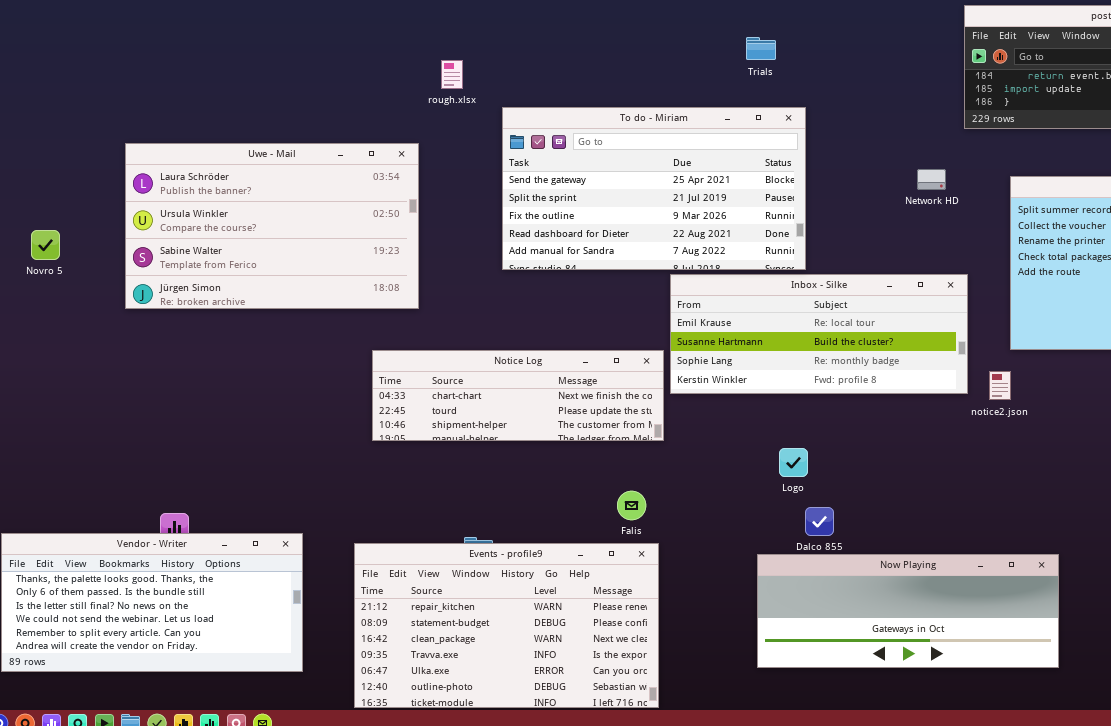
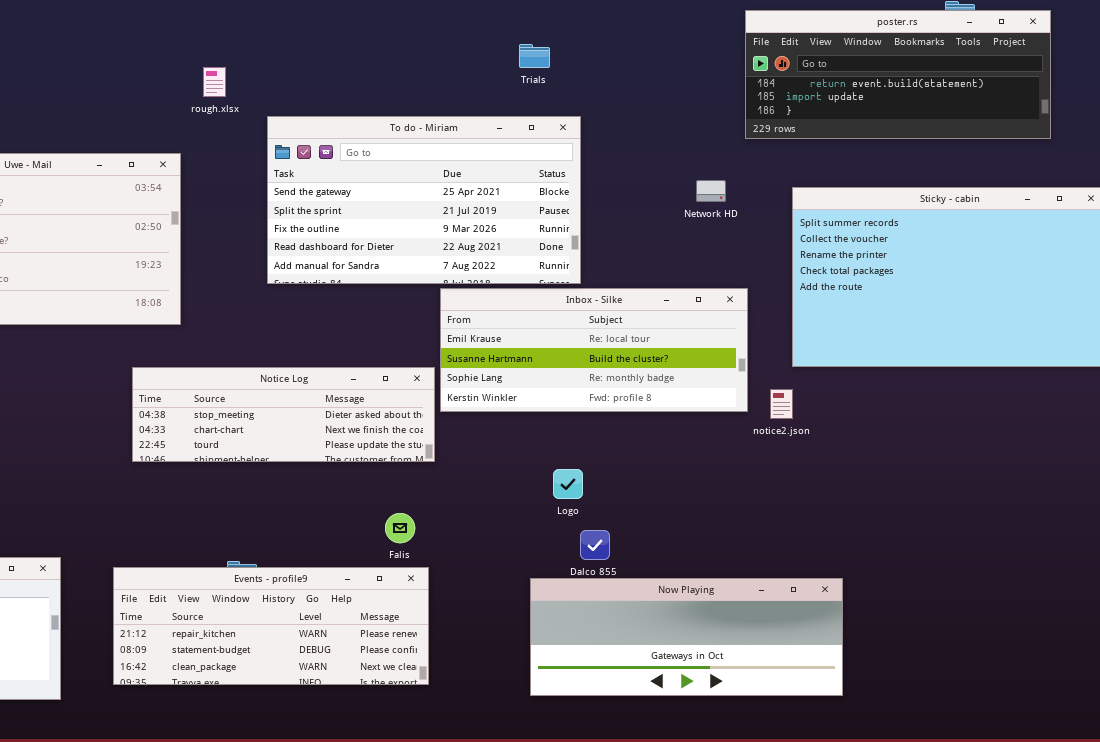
Notice Log: [372,350,664,441] -> [132,367,435,462], scrolled up 1 row
Events - profile9: [354,543,659,708] -> [113,567,429,685], resized

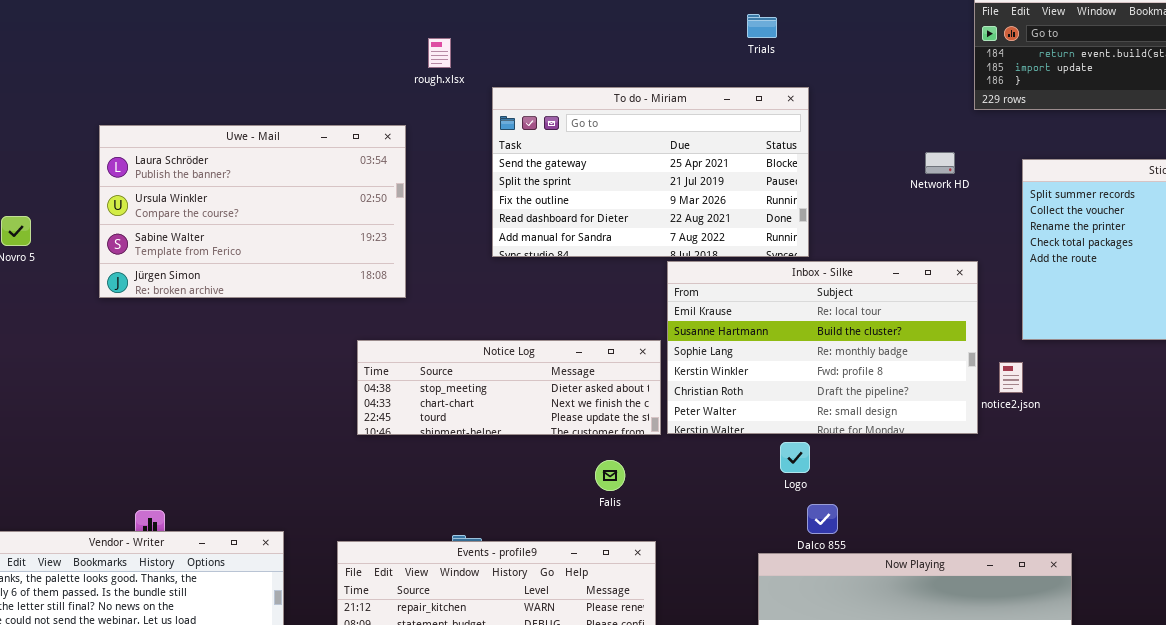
Inbox - Silke: [440,288,748,412] -> [667,261,978,434], resized
Falis: [385,513,415,543] -> [595,460,625,491], moved

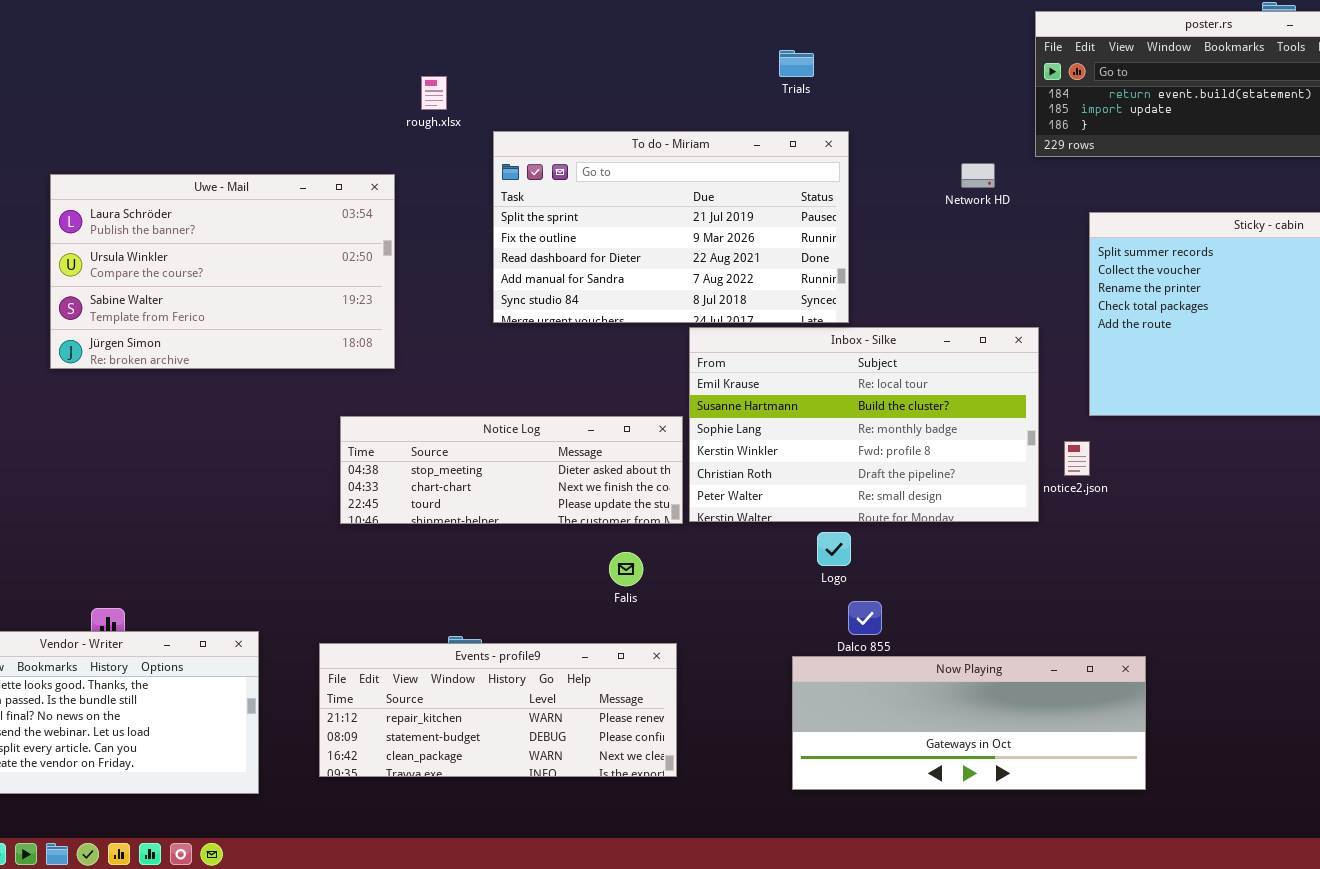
To do - Miriam: [492,87,809,257] -> [493,131,849,323], scrolled down 1 row
Network HD: [925,152,955,174] -> [961,163,995,188], moved

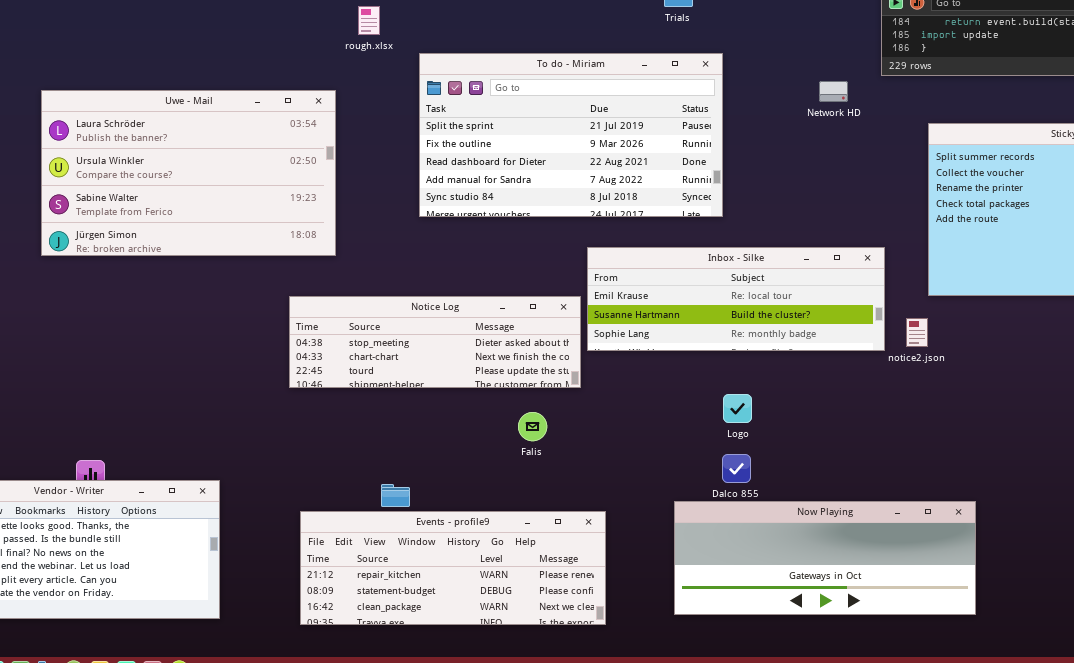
Inbox - Silke: [689,327,1039,522] -> [587,247,885,351], moved, resized
Logo: [817,532,851,566] -> [723,394,752,423], moved
Events - profile9: [319,643,677,777] -> [300,511,606,625], moved

